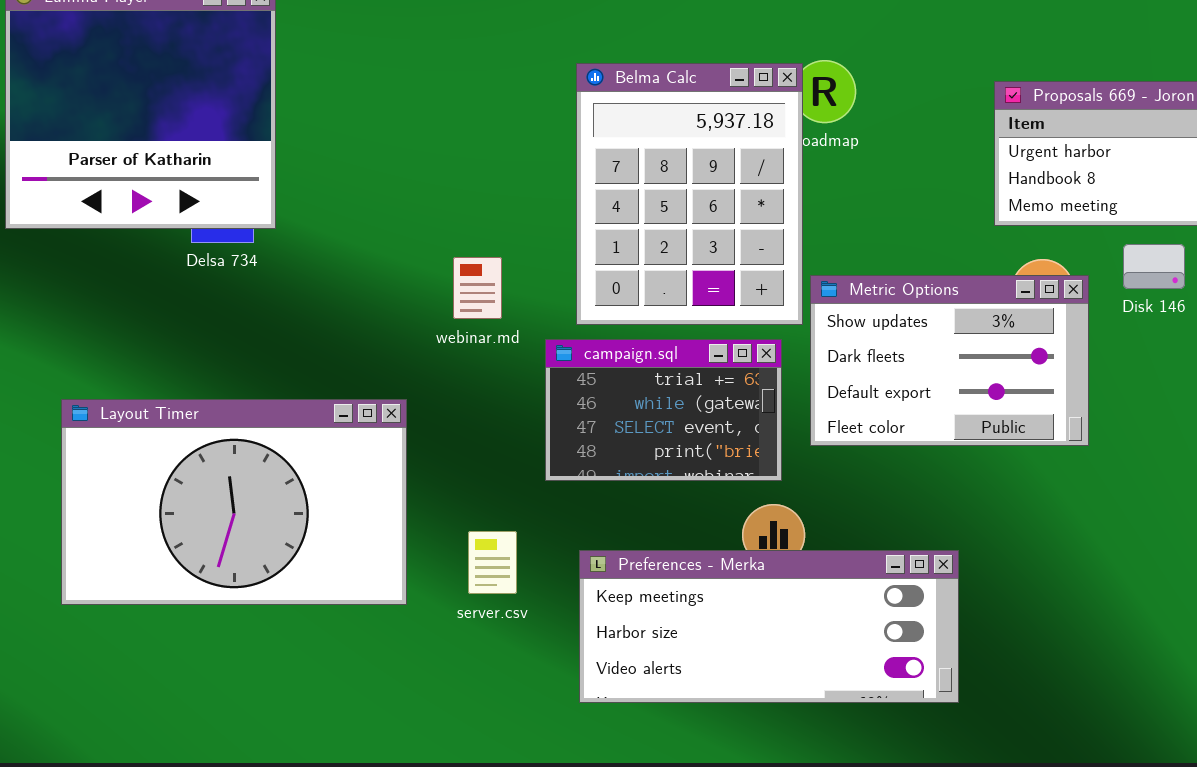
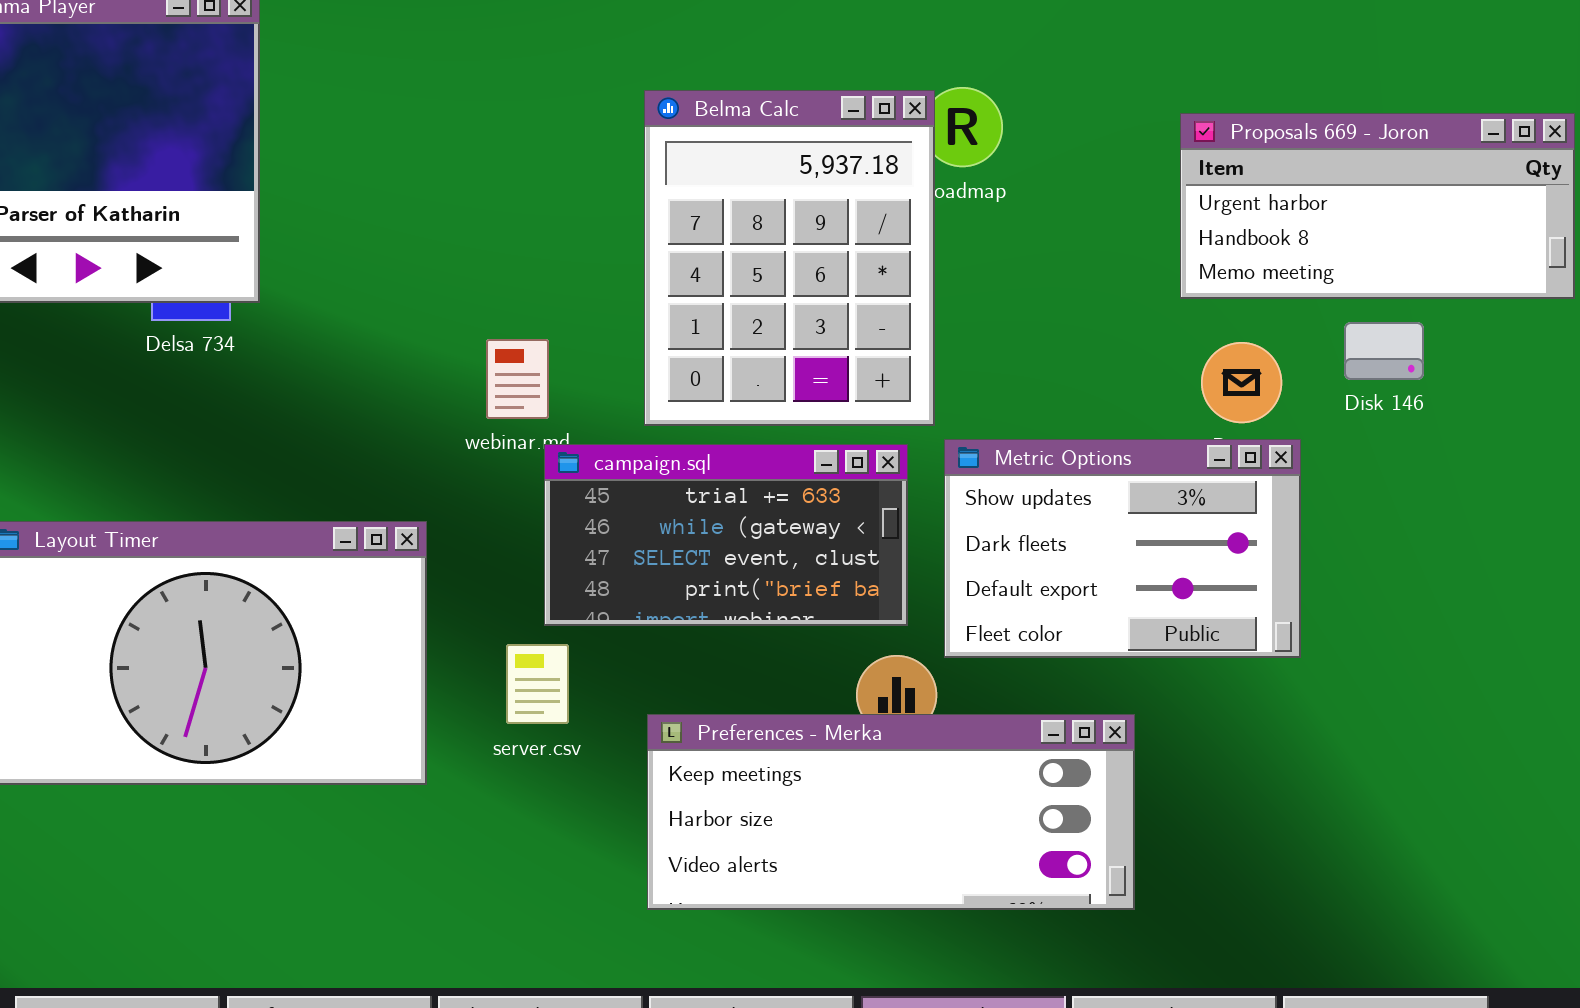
Metric Options: [810,275,1089,446] -> [944,439,1301,658], moved
campaign.sql: [545,339,782,481] -> [544,444,908,626], resized
server.csv: [468,531,517,594] -> [506,644,569,724], moved

